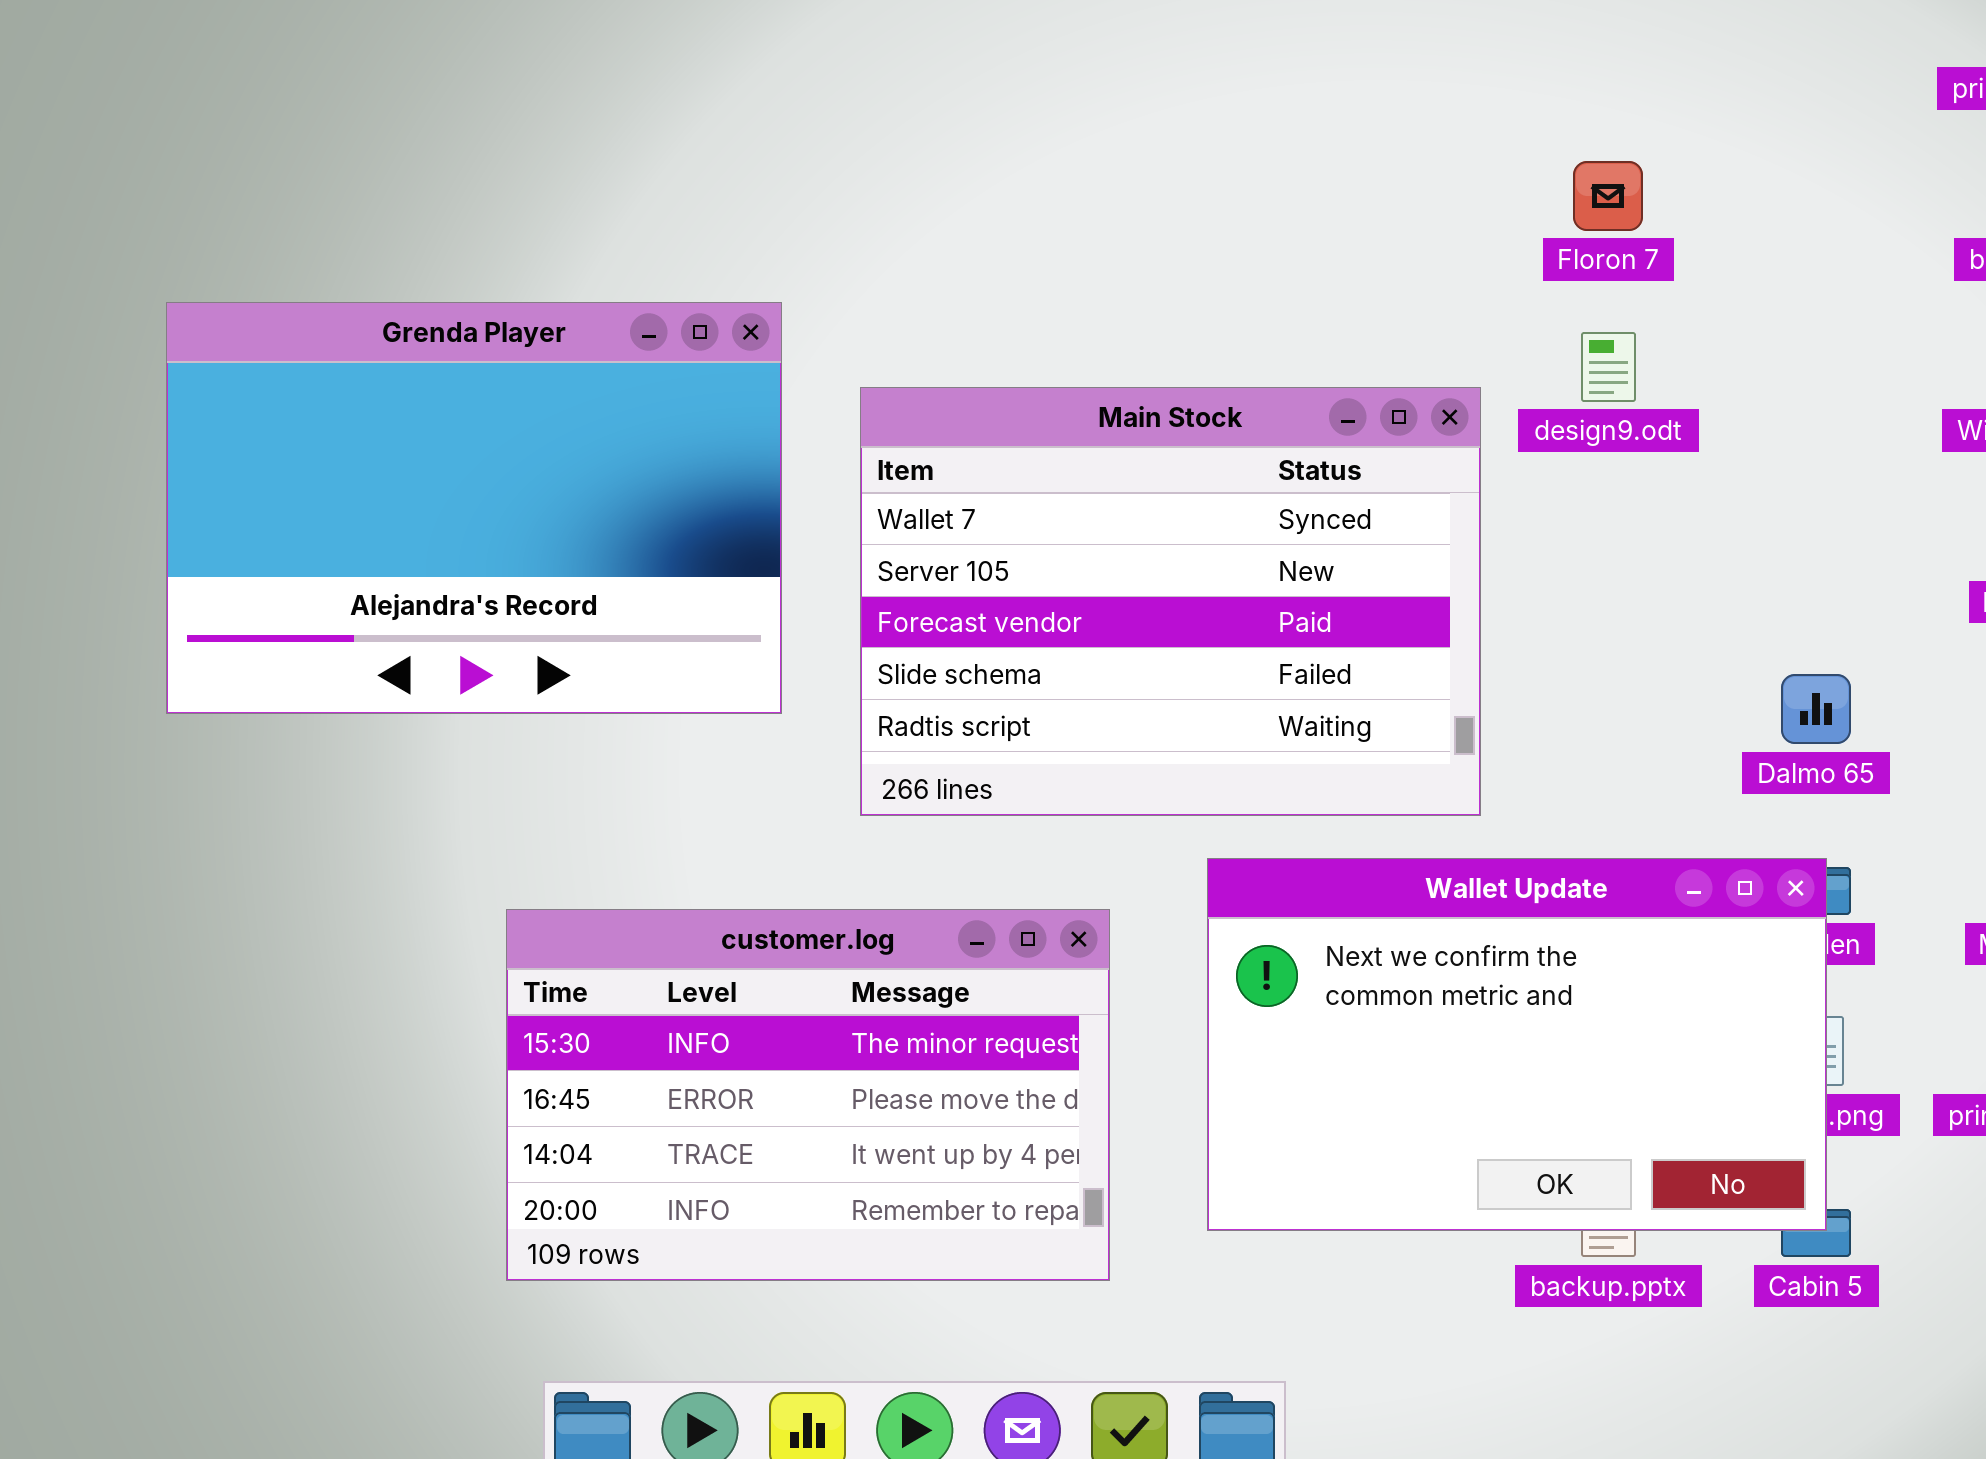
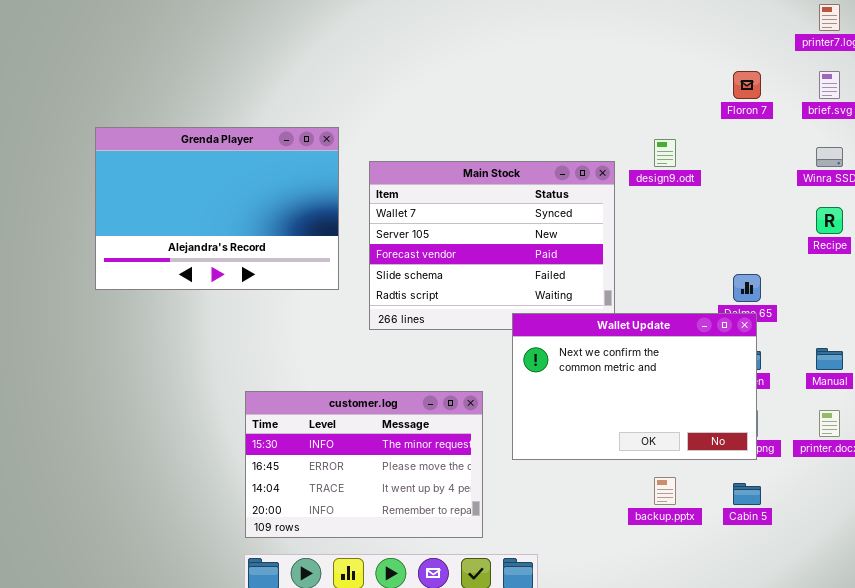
Floron 7: [1573,161,1643,231] -> [733,71,761,99], moved
Wallet Update: [1207,858,1827,1231] -> [512,313,757,460], moved
customer.log: [506,909,1110,1281] -> [245,391,483,538], moved

